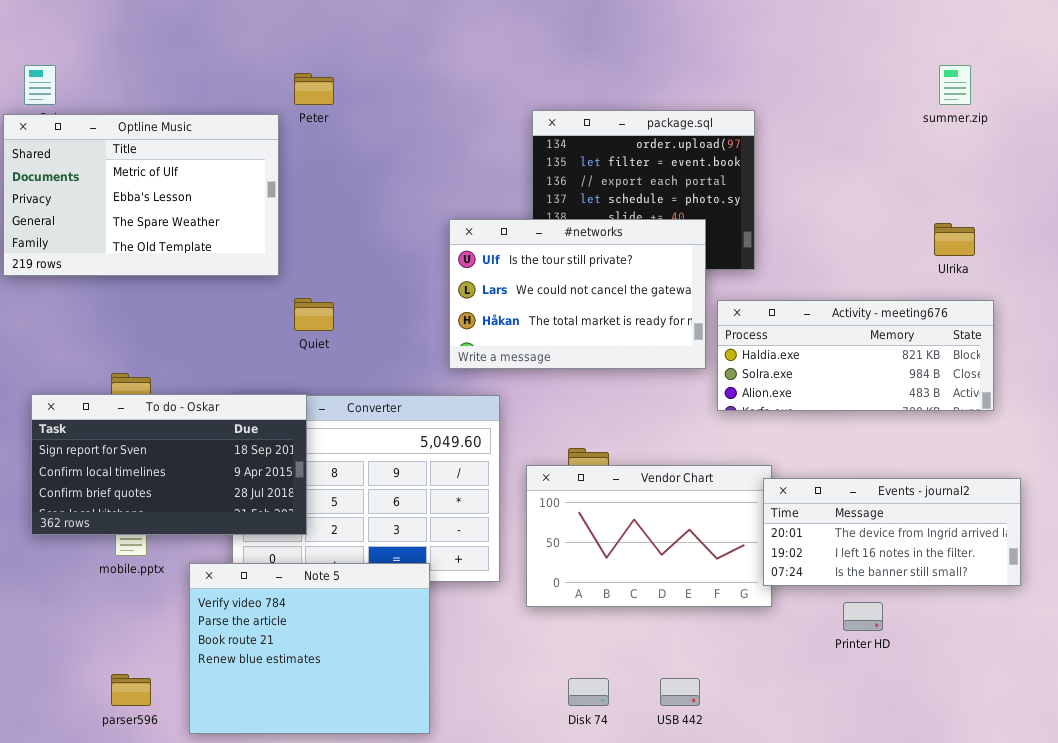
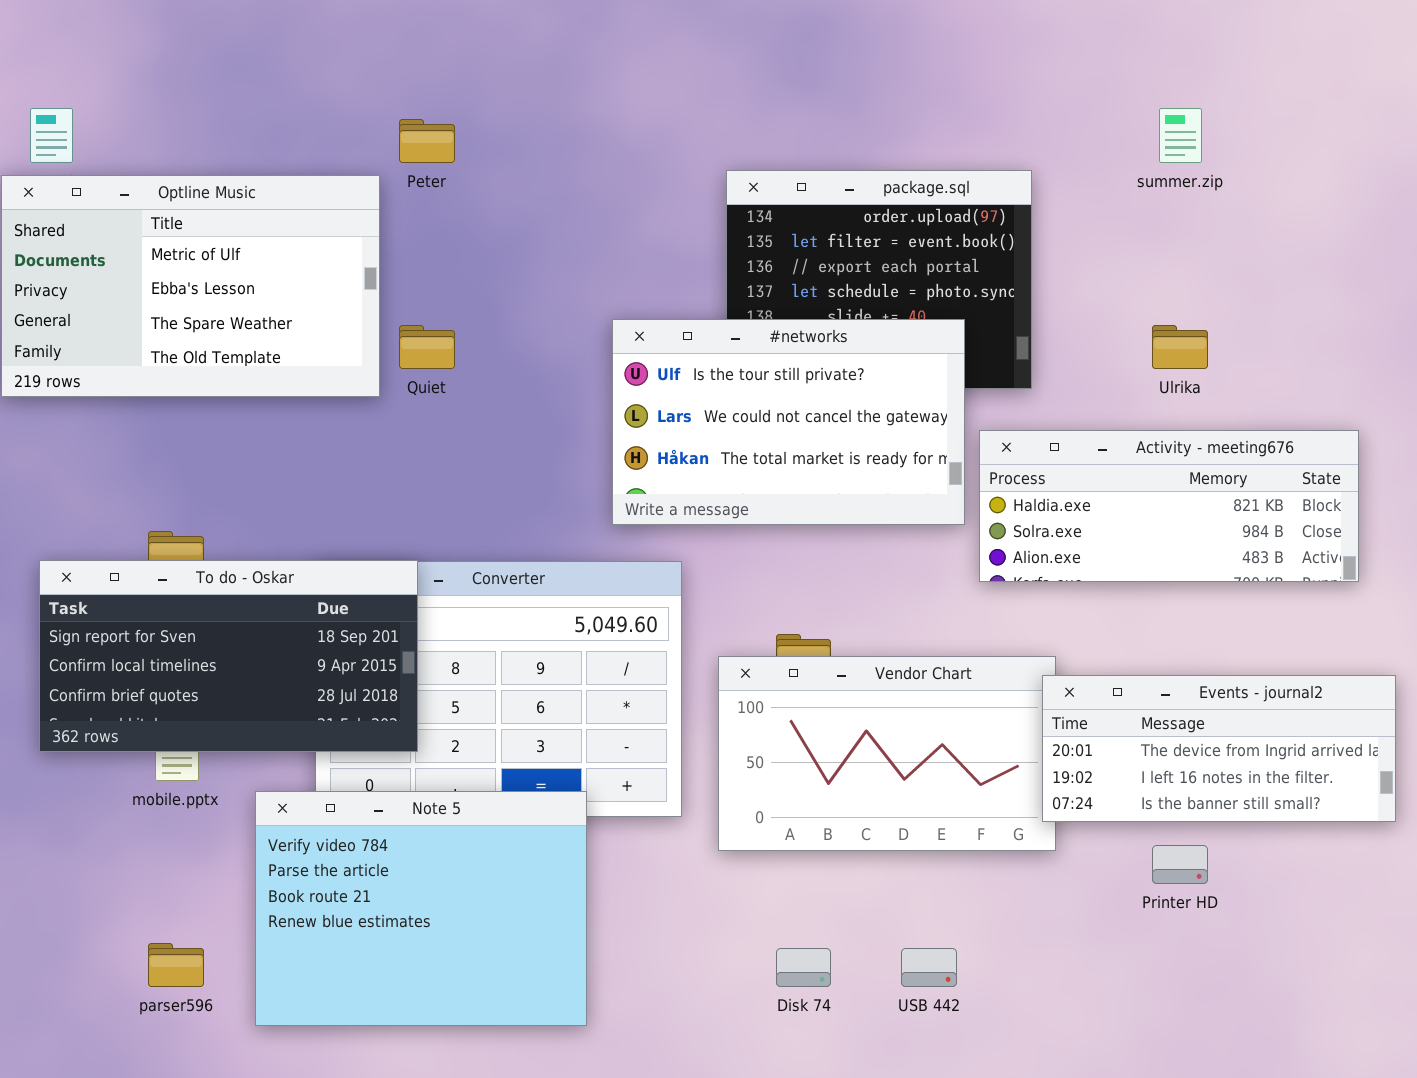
summer.zip: [939,65,971,105] -> [1159,108,1202,163], moved
Ulrika: [934,223,975,256] -> [1152,325,1208,369], moved
Quiet: [294,298,334,331] -> [399,325,455,369], moved

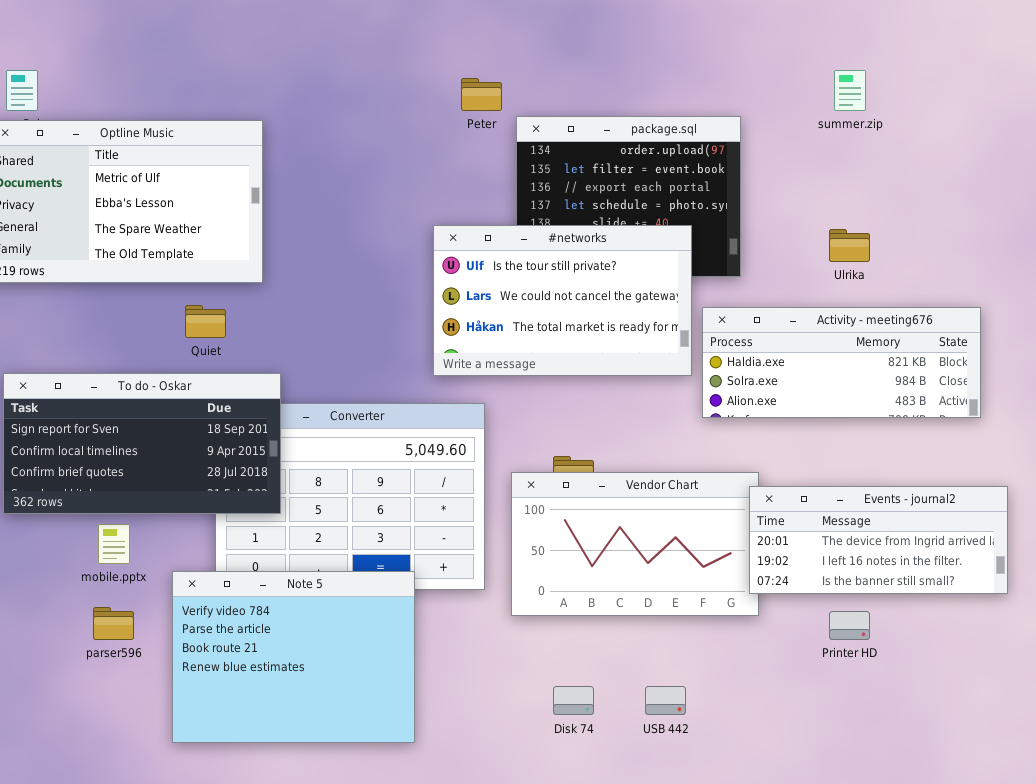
Peter: [399,119,455,163] -> [461,78,502,111], moved
Quiet: [399,325,455,369] -> [185,305,226,338], moved
To do - Oskar: [39,560,418,752] -> [3,373,281,514], moved
parser596: [148,943,204,987] -> [93,607,134,640], moved

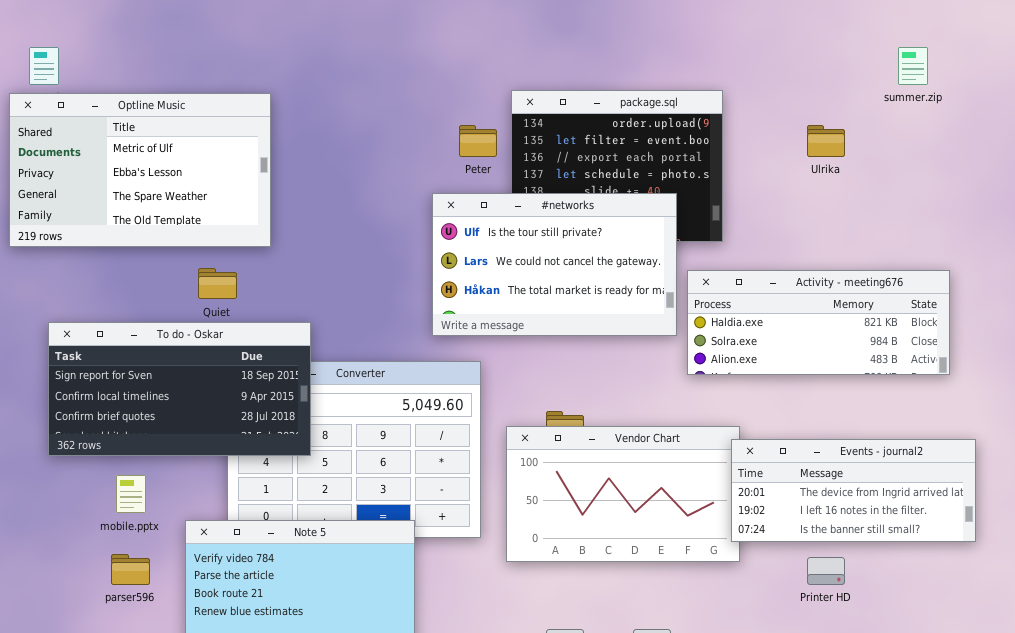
summer.zip: [834,70,866,111] -> [898,47,928,85], moved
Peter: [461,78,502,111] -> [459,125,497,157], moved
Ulrika: [829,229,870,262] -> [807,125,845,157], moved
To do - Oskar: [3,373,281,514] -> [48,322,311,456], moved

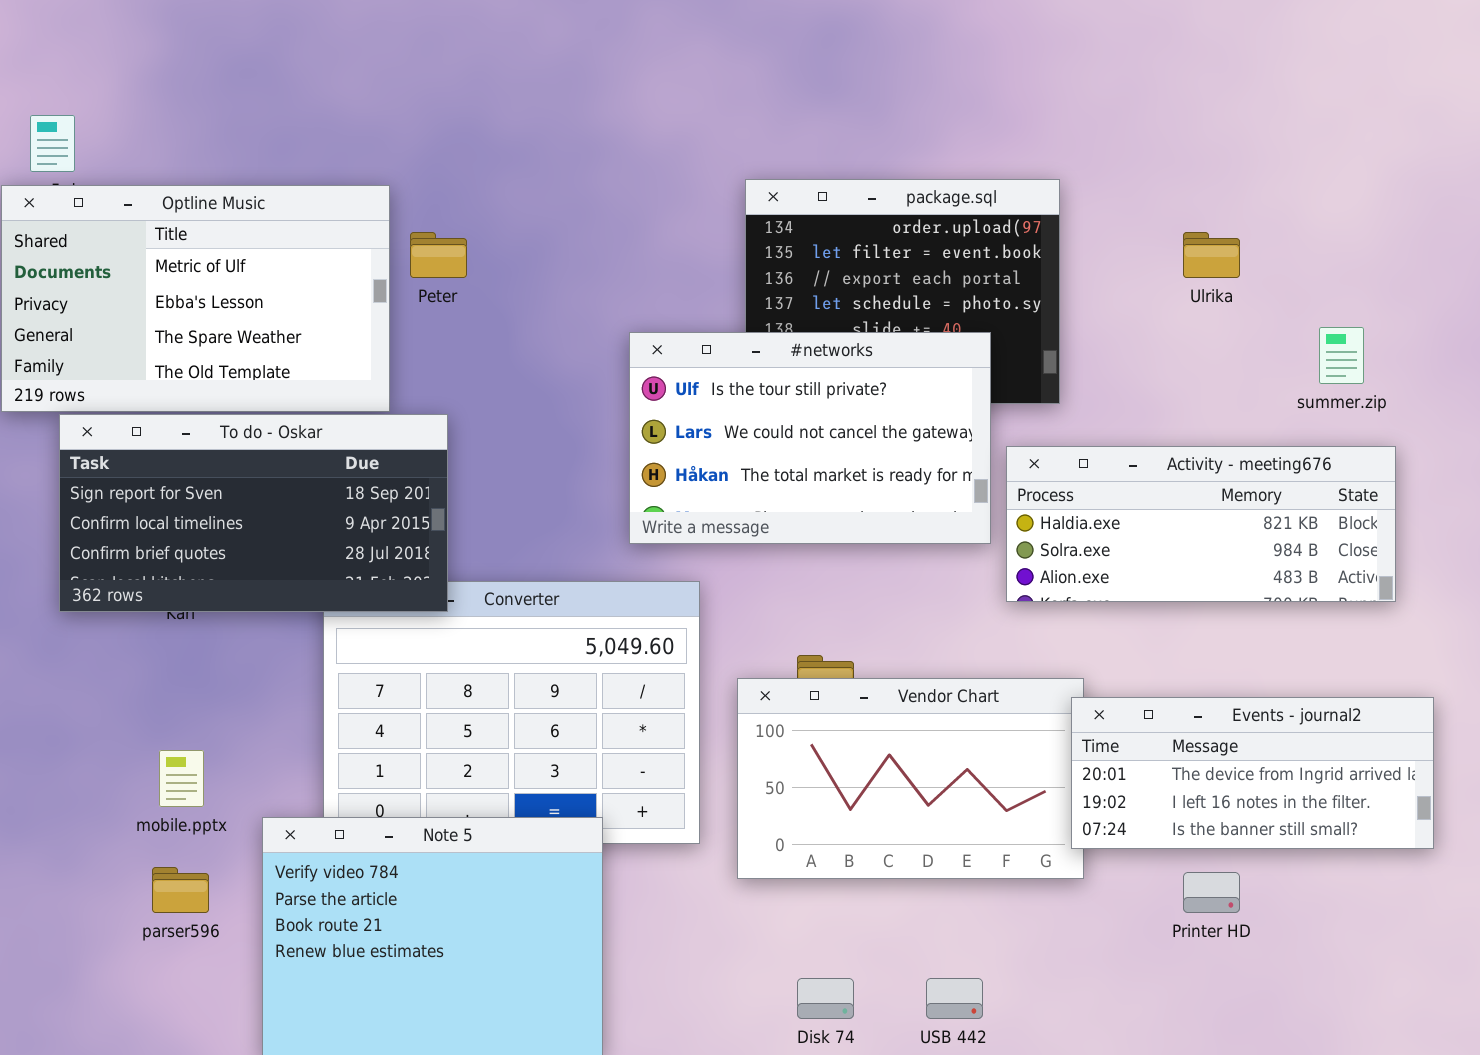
summer.zip: [898,47,928,85] -> [1319,327,1364,384], moved
Peter: [459,125,497,157] -> [410,232,467,278], moved
To do - Oskar: [48,322,311,456] -> [59,414,448,612], moved

